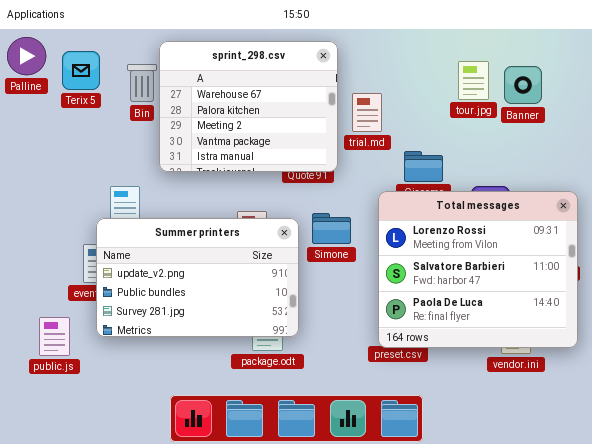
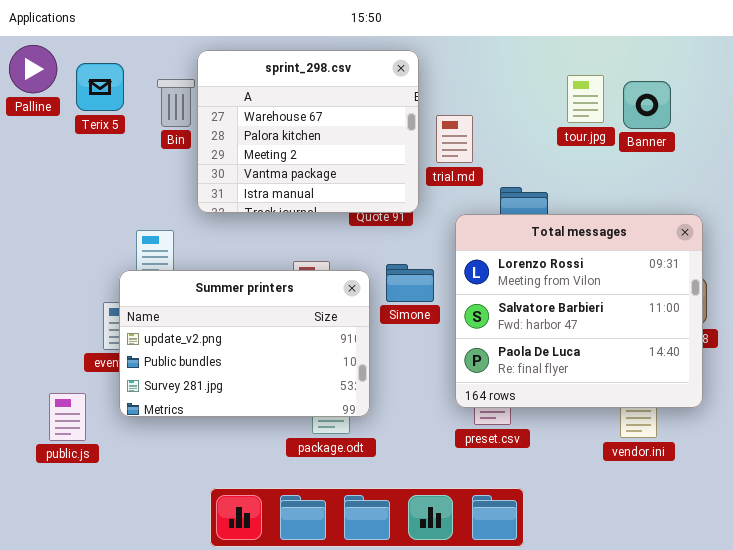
Total messages: [378,191,578,348] -> [455,214,703,408], moved

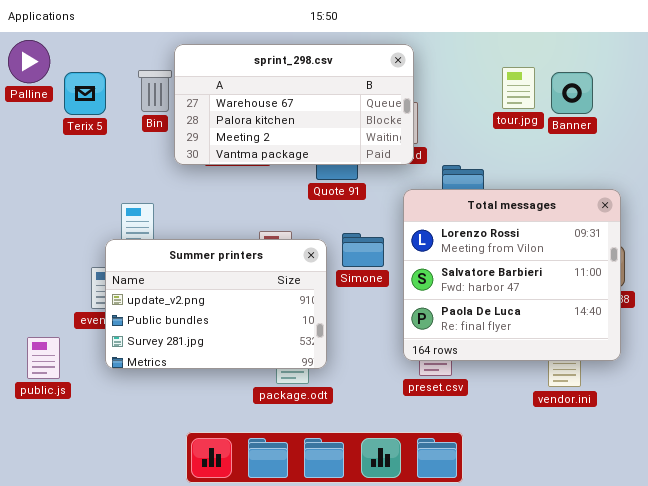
sprint_298.csv: [197,50,419,213] -> [174,44,414,165], resized
Terix 5: [76,63,124,111] -> [64,72,106,115], moved
public.js: [49,393,86,441] -> [27,337,60,379], moved

